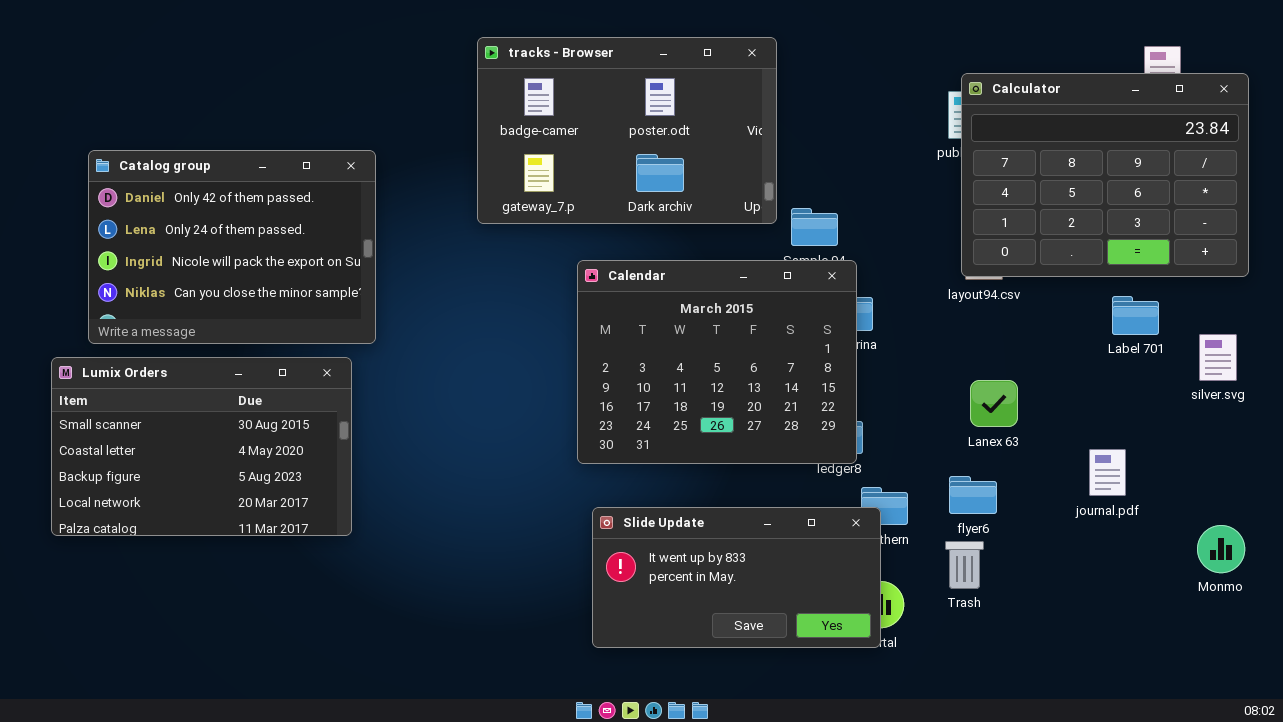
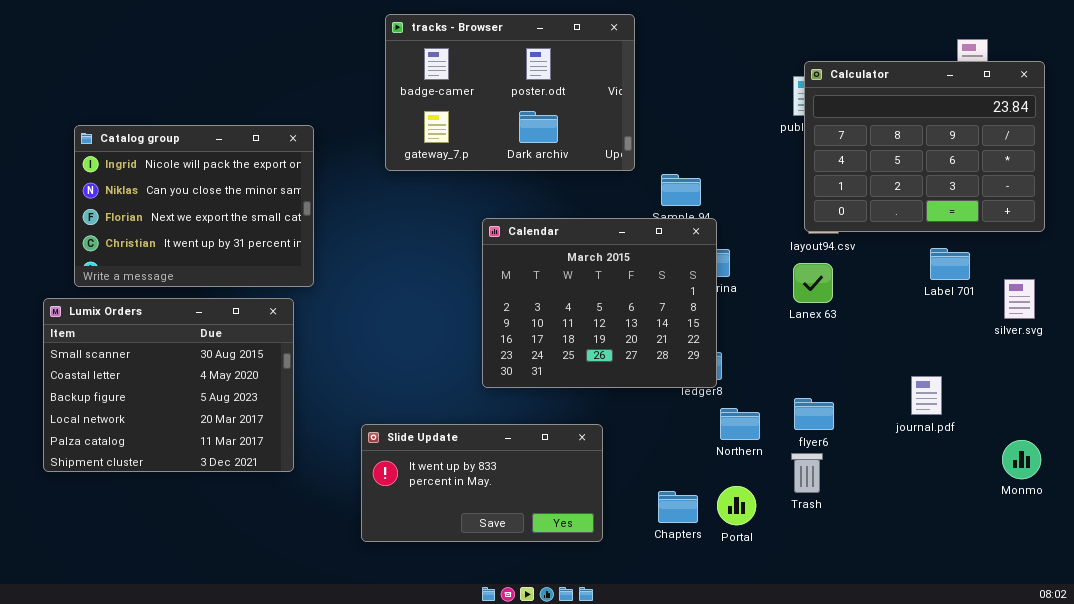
tracks - Browser: [477,37,777,224] -> [385,14,635,171], moved
Catalog group: [88,150,376,344] -> [74,125,314,287], scrolled down 2 rows
Lumix Orders: [51,357,352,536] -> [43,298,294,472], resized
Lanex 63: [970,380,1018,427] -> [793,263,833,303], moved
Slide Update: [592,507,881,648] -> [361,424,603,542], moved

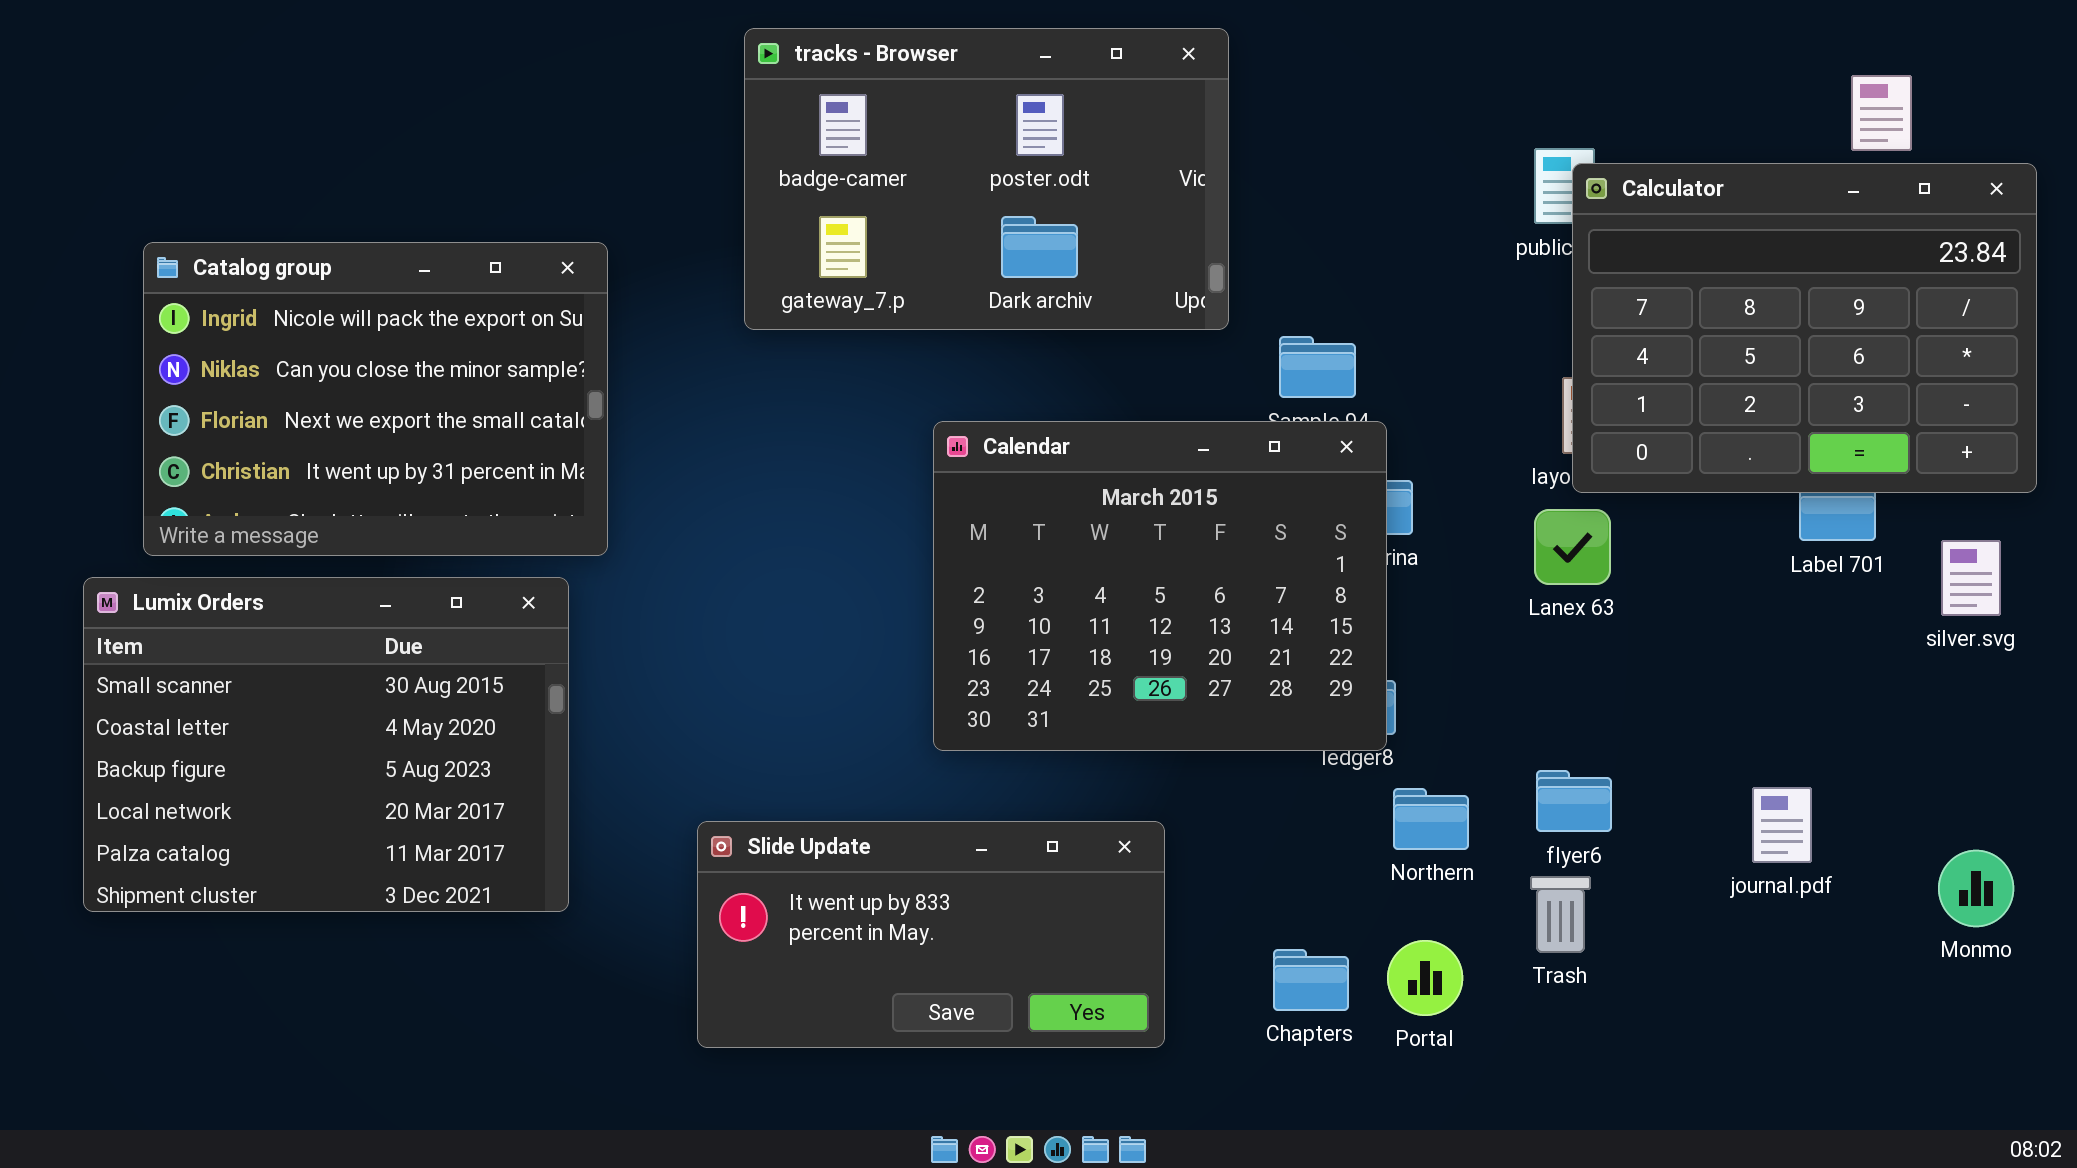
Calculator: [804,61,1045,232] -> [1572,163,2037,493], moved
journal.pdf: [911,376,942,415] -> [1752,787,1812,863], moved

